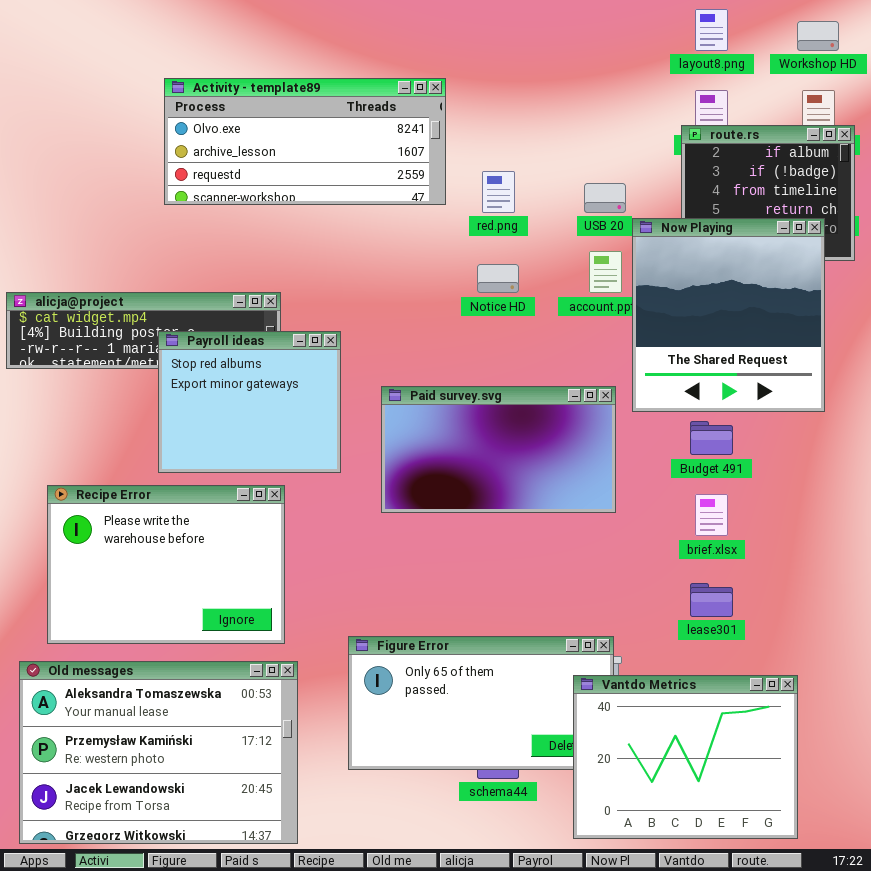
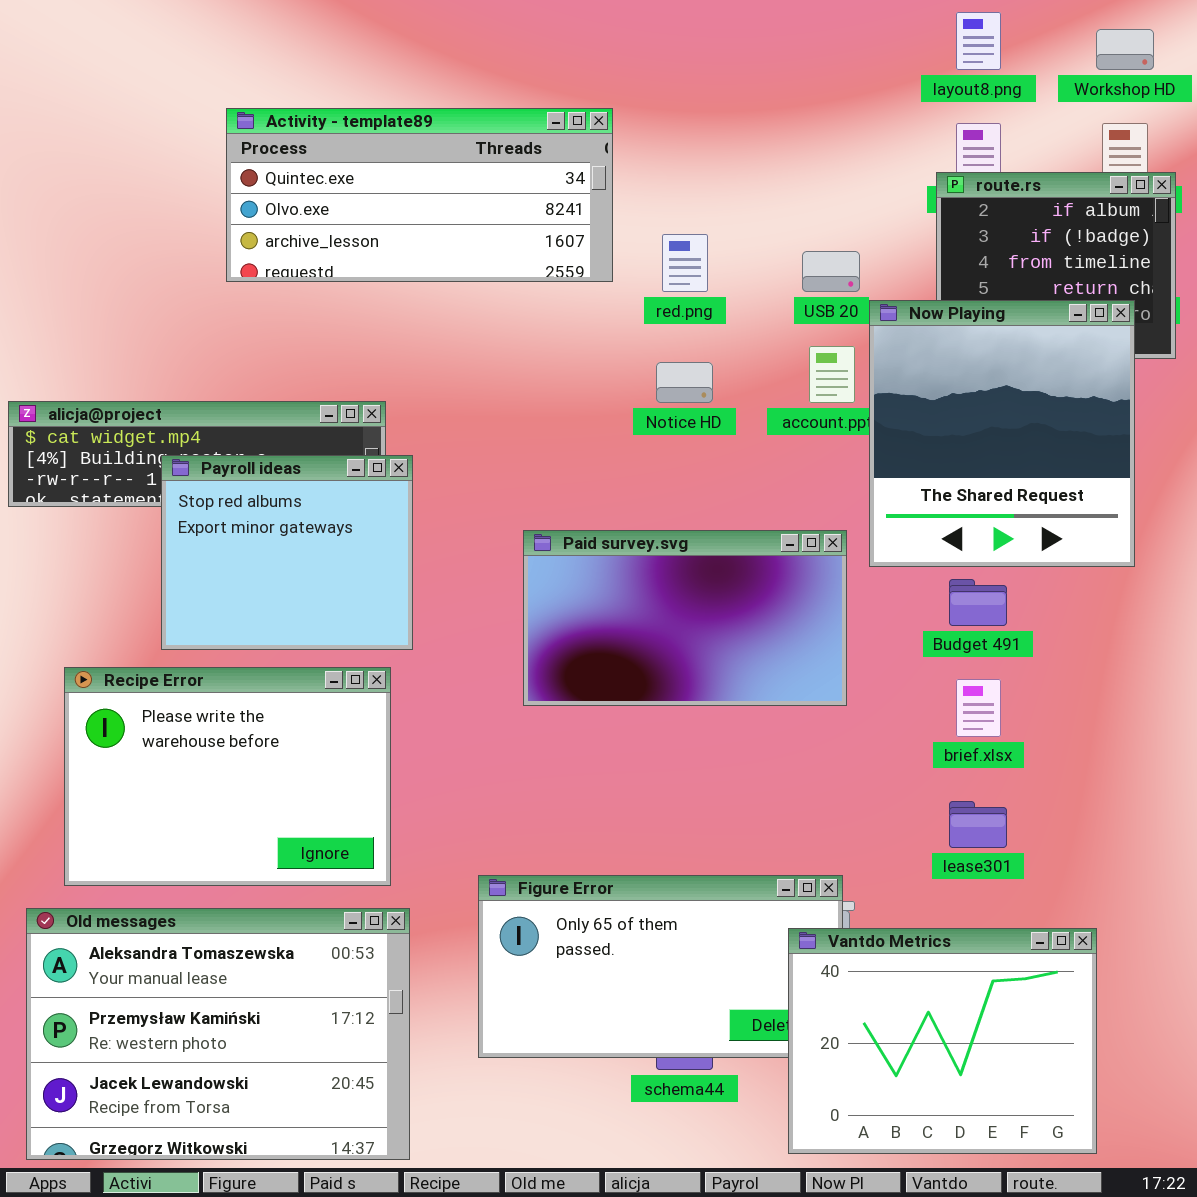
Activity - template89: [164,78,446,205] -> [226,108,613,282], scrolled up 1 row
Payroll ideas: [158,331,341,473] -> [161,455,413,650], moved

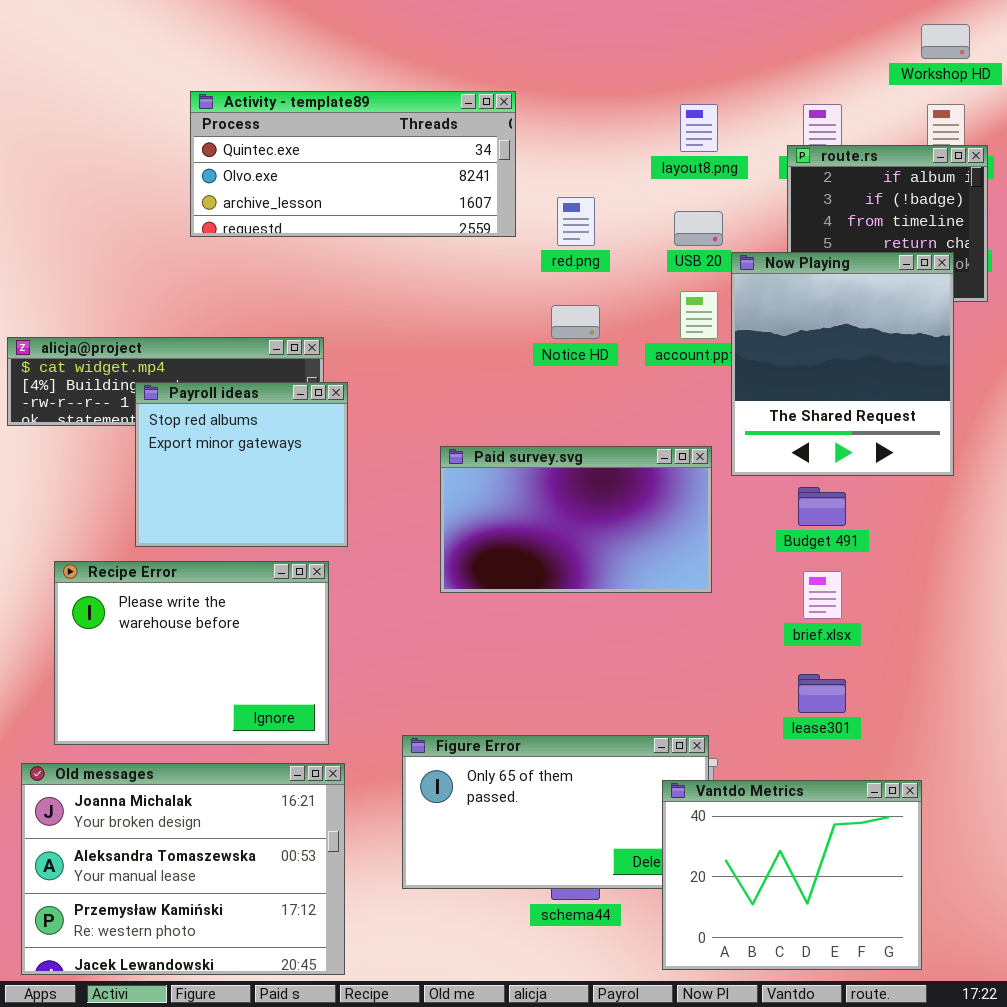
layout8.png: [956,12,1001,70] -> [680,104,718,152], moved
Old messages: [26,908,410,1160] -> [21,763,345,975], scrolled up 1 row

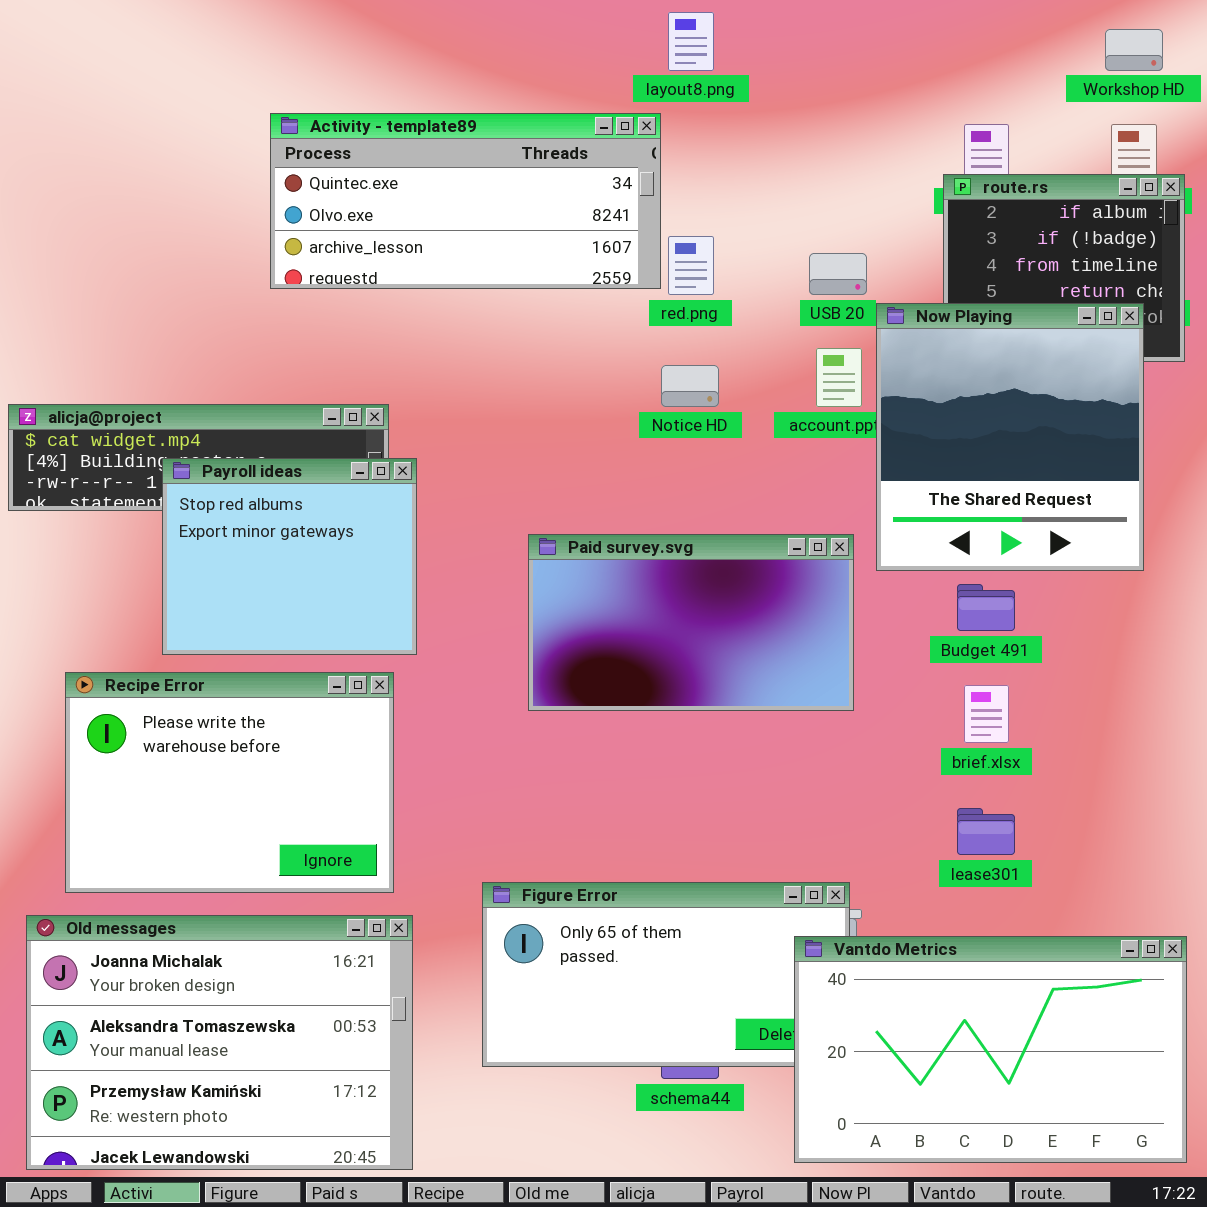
Activity - template89: [190,91,516,237] -> [270,113,661,289], moved
layout8.png: [680,104,718,152] -> [668,12,714,71], moved
Vantdo Metrics: [662,780,922,970] -> [794,936,1187,1163], resized

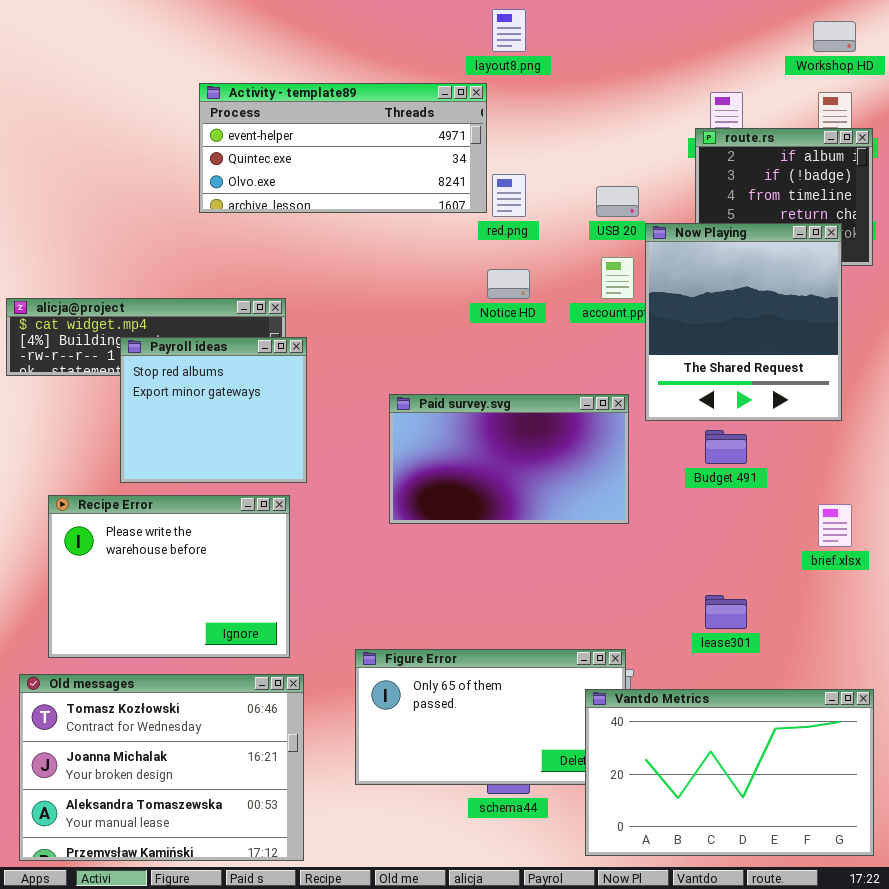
Activity - template89: [270,113,661,289] -> [199,83,487,213], scrolled up 1 row
brief.xlsx: [964,685,1009,743] -> [818,504,852,547], moved
Old messages: [26,915,413,1170] -> [19,674,304,861], scrolled up 1 row

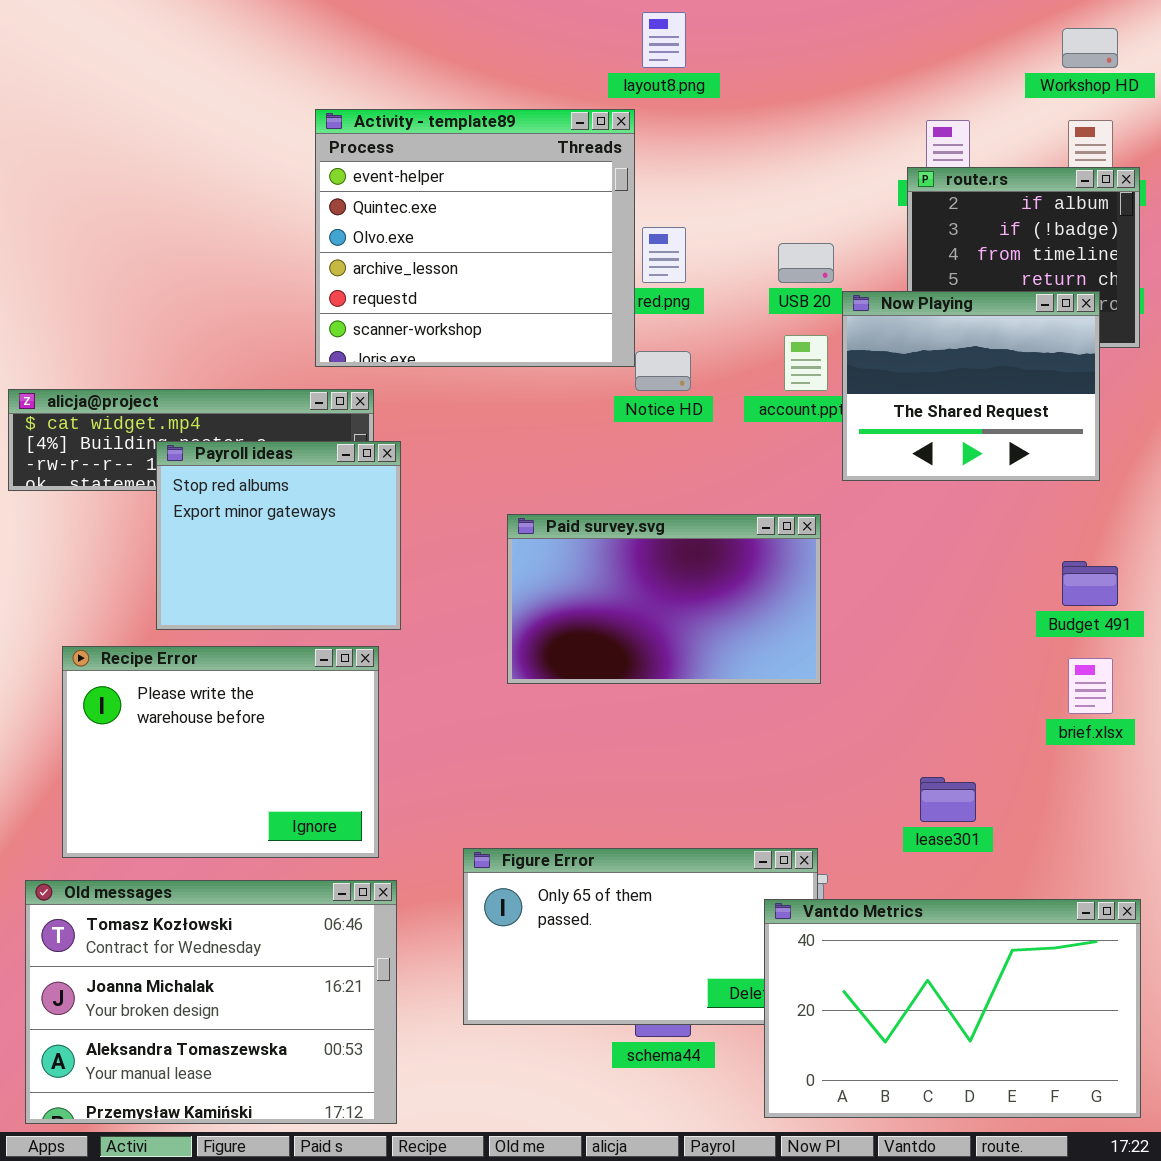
Activity - template89: [199,83,487,213] -> [315,109,635,367], resized
Now Playing: [645,223,842,421] -> [842,291,1100,481], resized
Budget 491: [705,430,747,464] -> [1062,561,1118,606], moved

